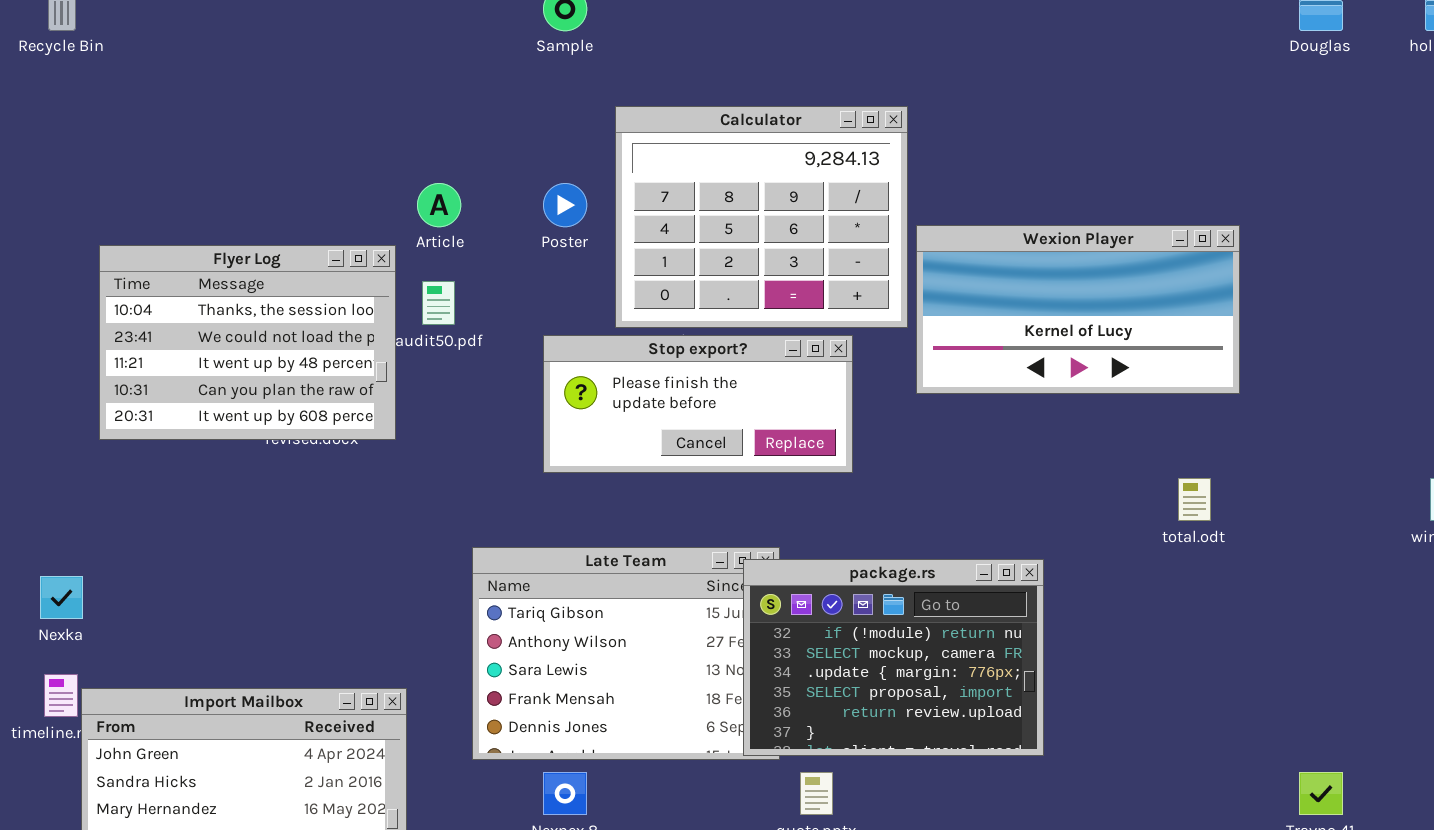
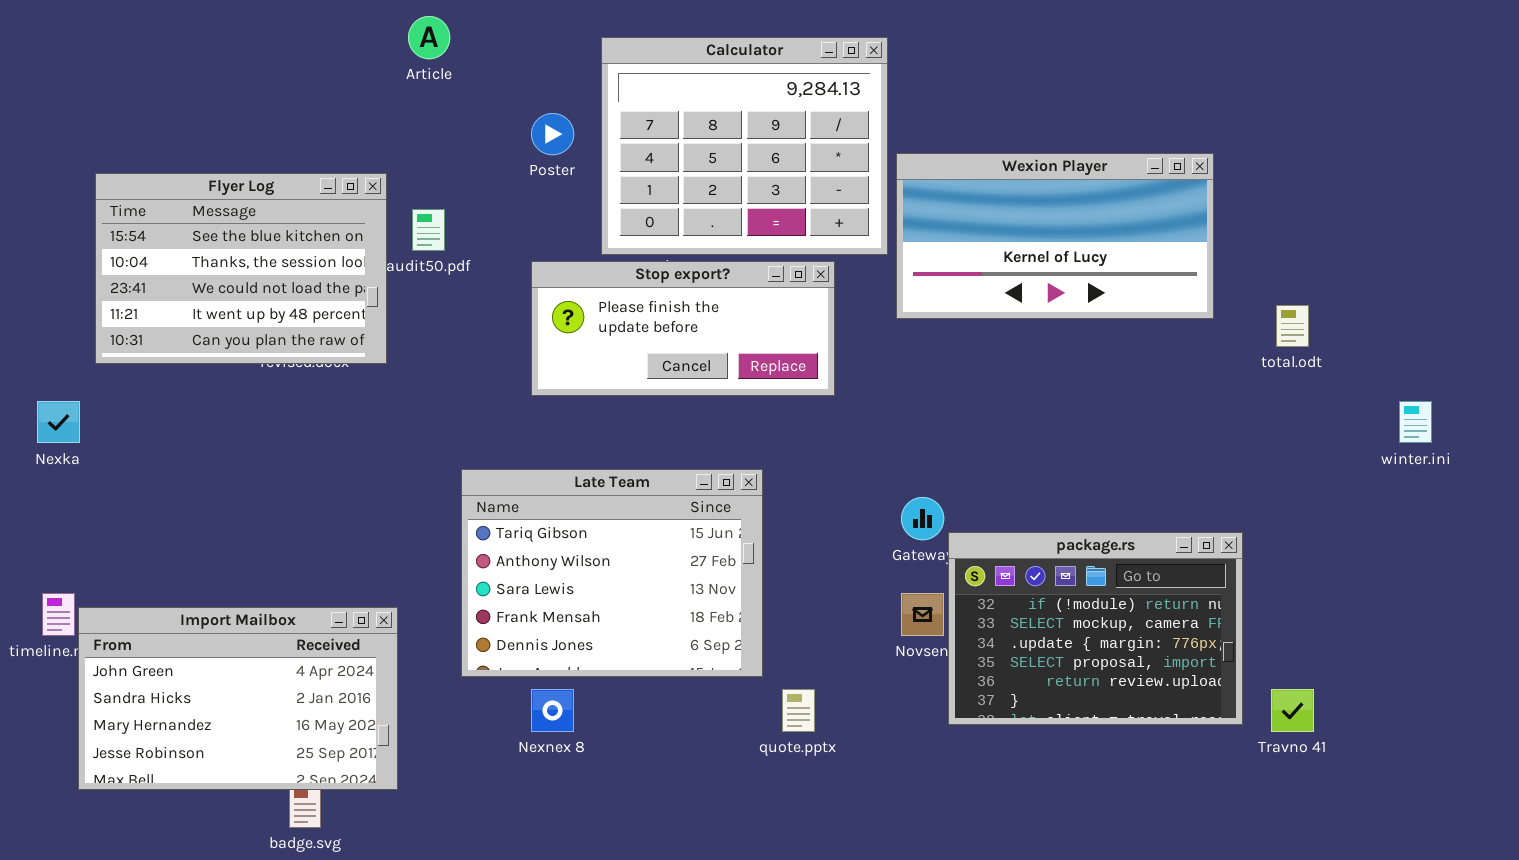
Article: [417,183,461,227] -> [408,16,450,59], moved
Flyer Log: [99,245,396,440] -> [95,173,387,364], scrolled up 1 row
total.odt: [1178,478,1211,521] -> [1276,305,1309,347], moved
package.rs: [743,559,1044,756] -> [948,532,1243,725], moved
Nexka: [40,576,83,619] -> [37,401,80,443], moved

